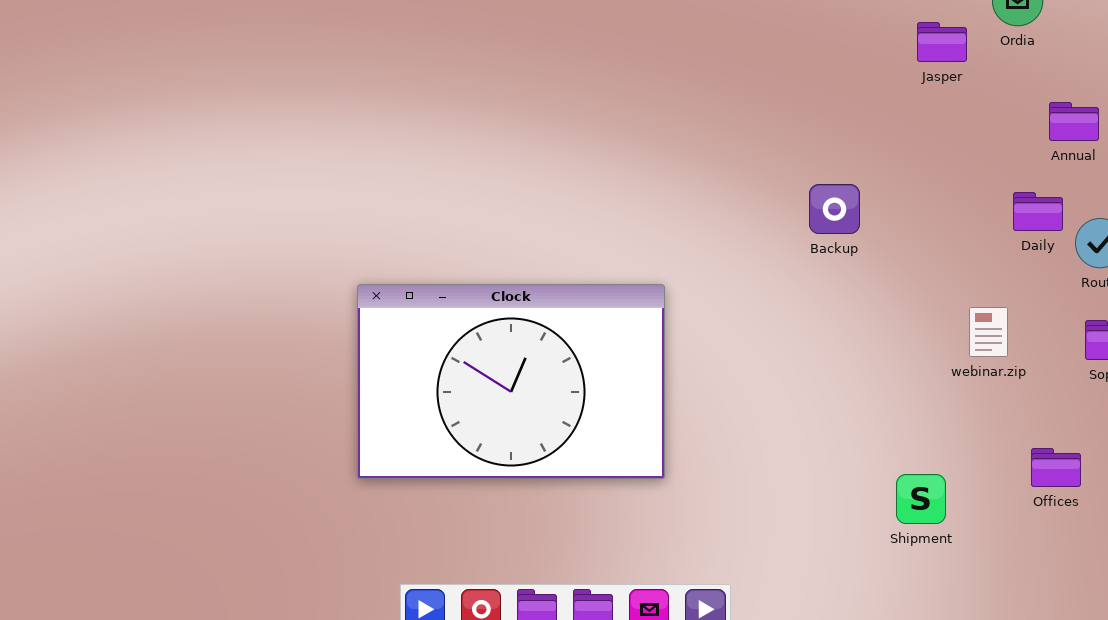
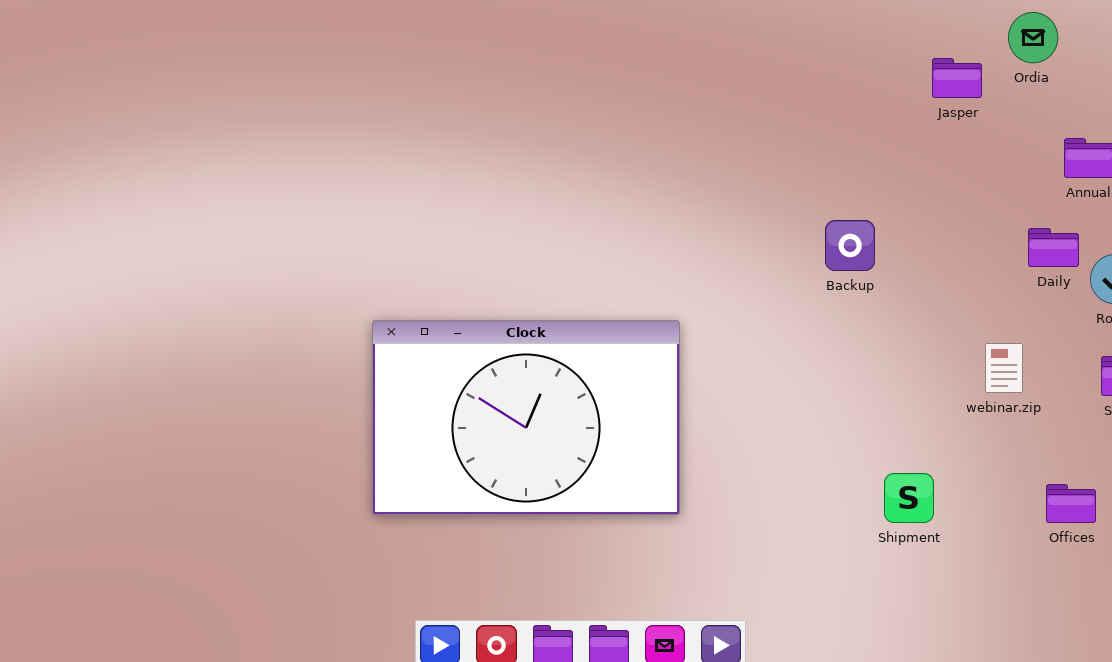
Shipment: [896,474,946,524] -> [884,473,934,523], moved

